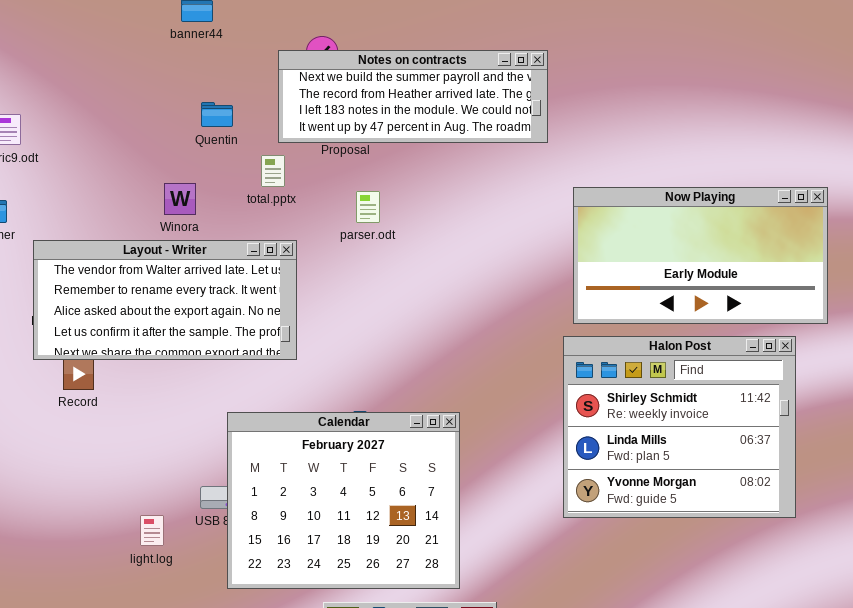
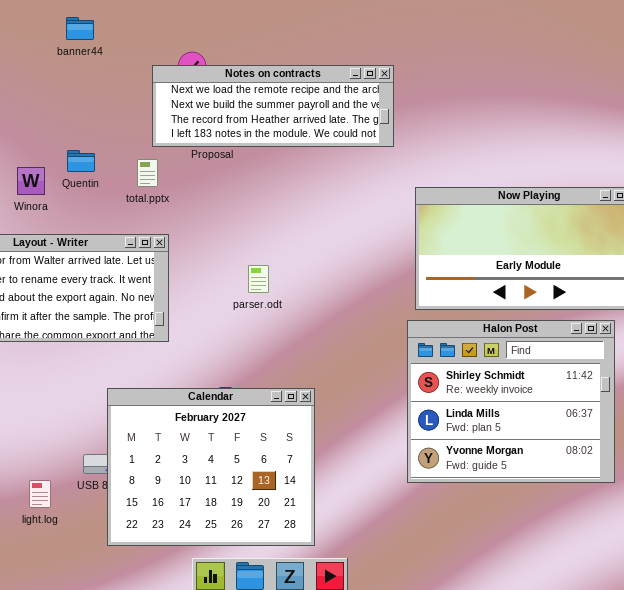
Notes on contracts: [278,50,548,143] -> [152,65,394,147], scrolled up 1 row
Quentin: [201,102,233,127] -> [67,150,95,172], moved
Winora: [164,183,196,215] -> [17,167,45,195], moved
parser.odt: [356,191,380,223] -> [248,265,269,293], moved

